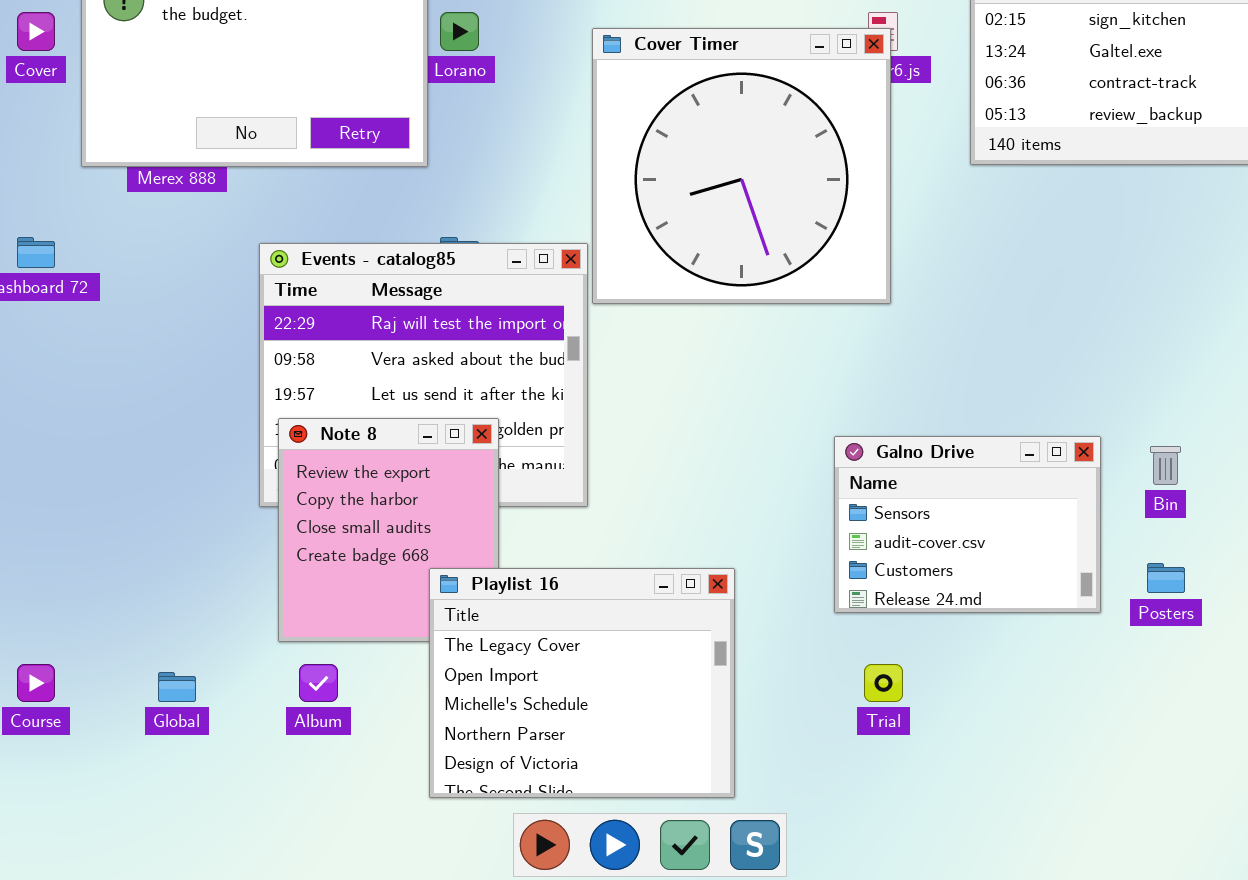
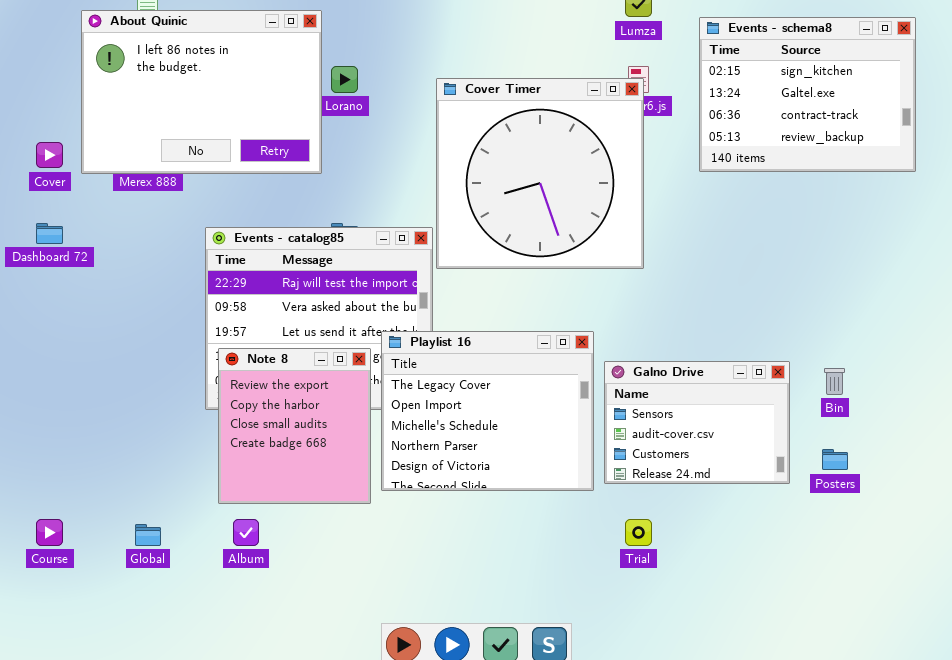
Cover: [17,12,55,51] -> [36,142,63,168], moved
Playlist 16: [429,568,735,798] -> [381,331,594,491], moved

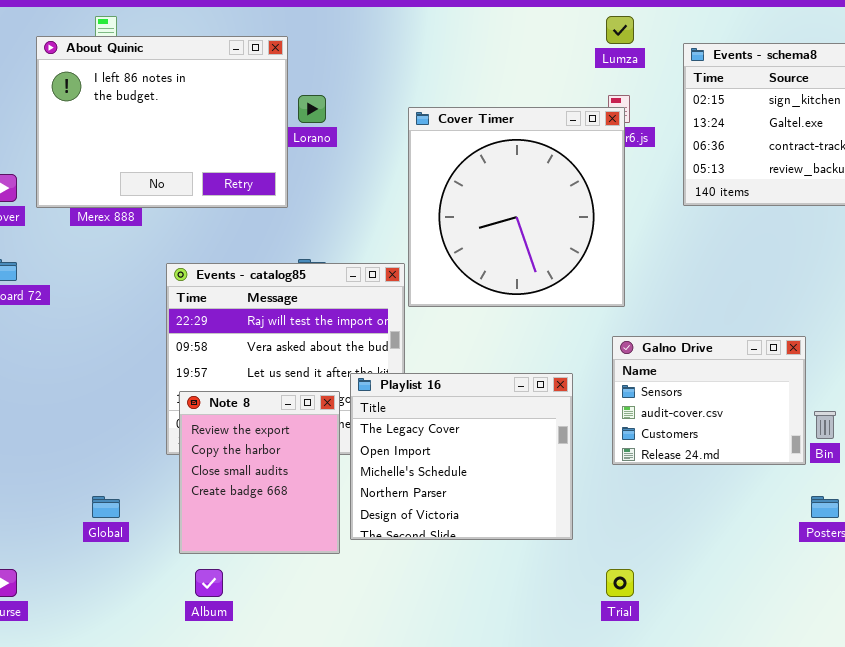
Galno Drive: [604,361,790,484] -> [612,336,806,465], moved
Global: [135,524,161,546] -> [92,496,120,518], moved

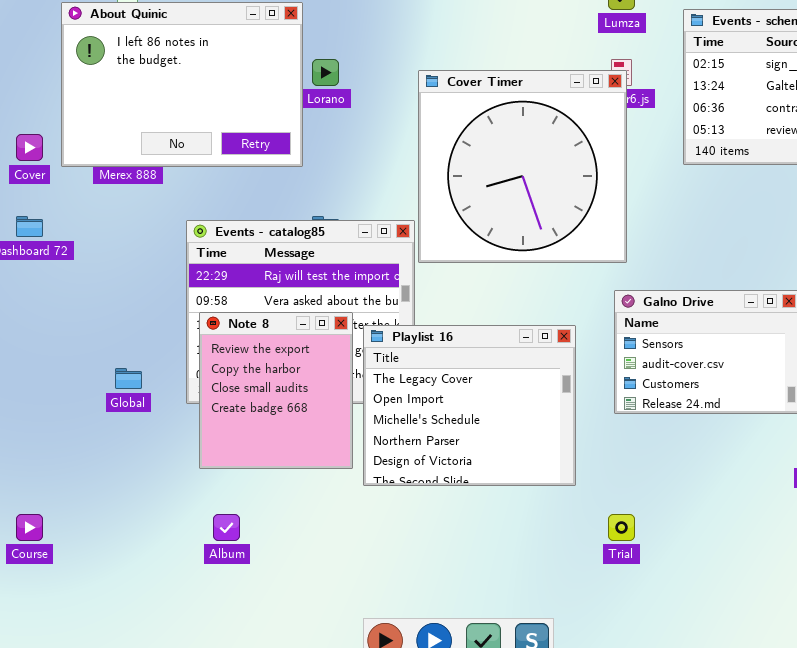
Note 8: [179,391,340,554] -> [199,312,353,469], moved
Global: [92,496,120,518] -> [115,368,142,389], moved

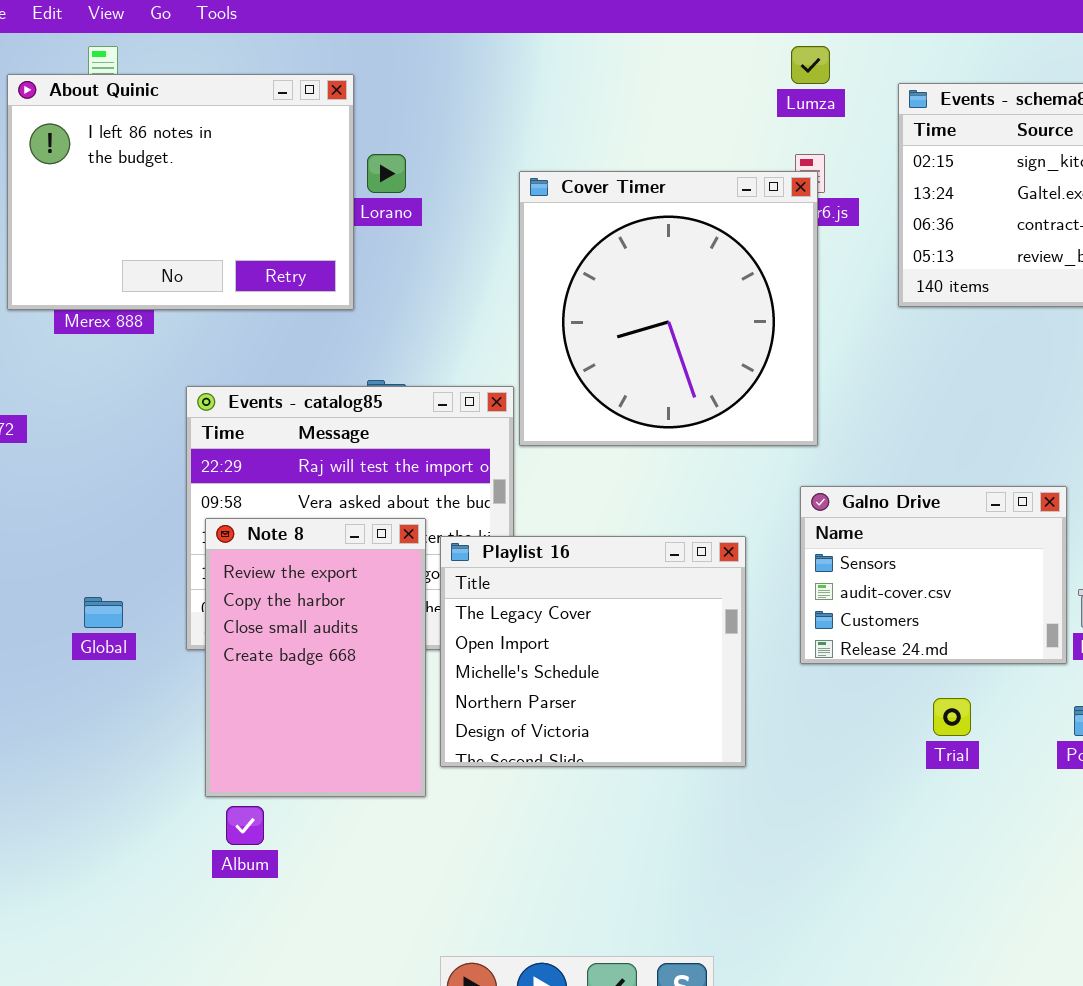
Note 8: [199,312,353,469] -> [205,518,426,797], resized
Trial: [608,514,635,541] -> [933,698,971,736], moved

